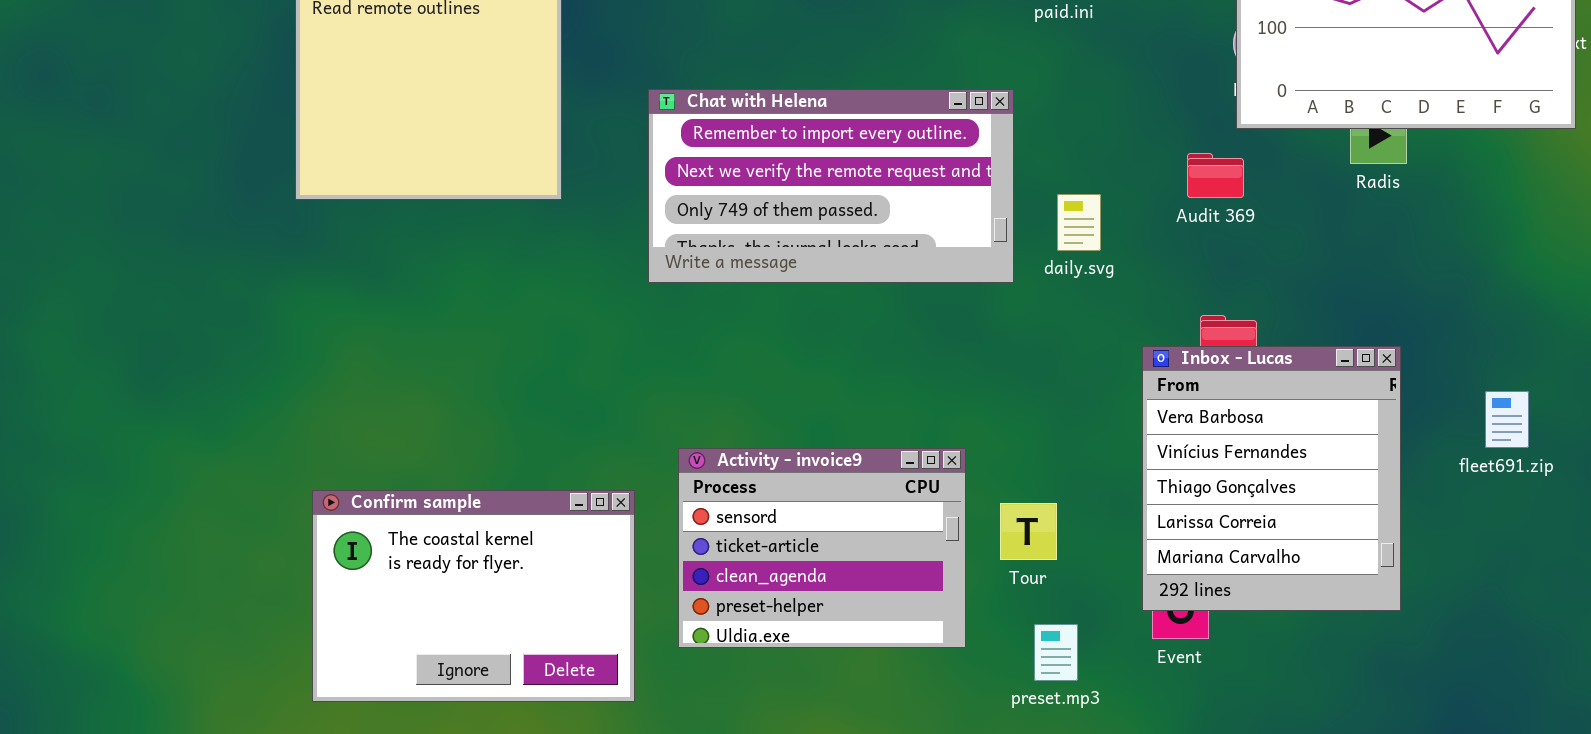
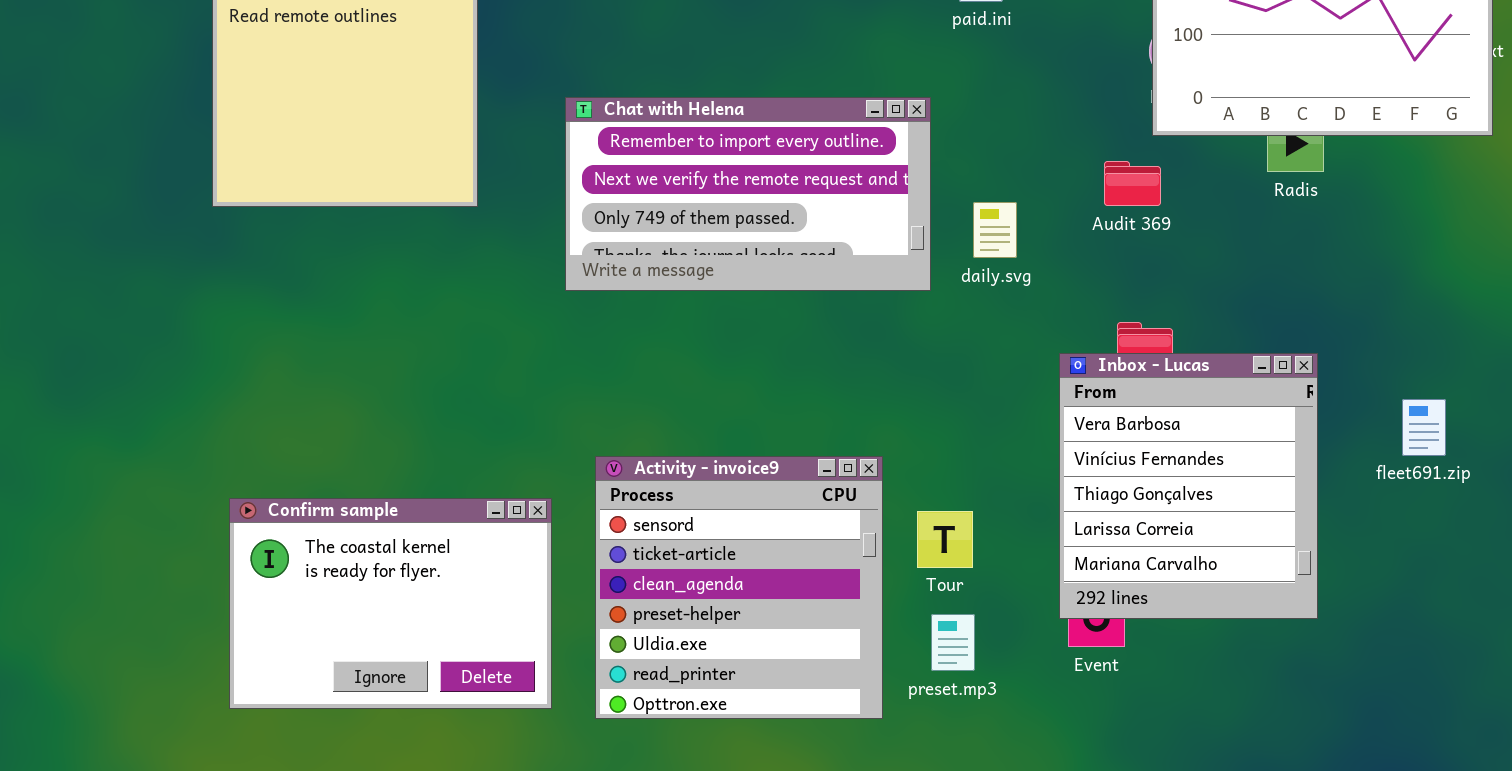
Activity - invoice9: [678,448,966,648] -> [595,456,883,719], resized
preset.mp3: [1034,624,1078,681] -> [931,614,975,671], moved

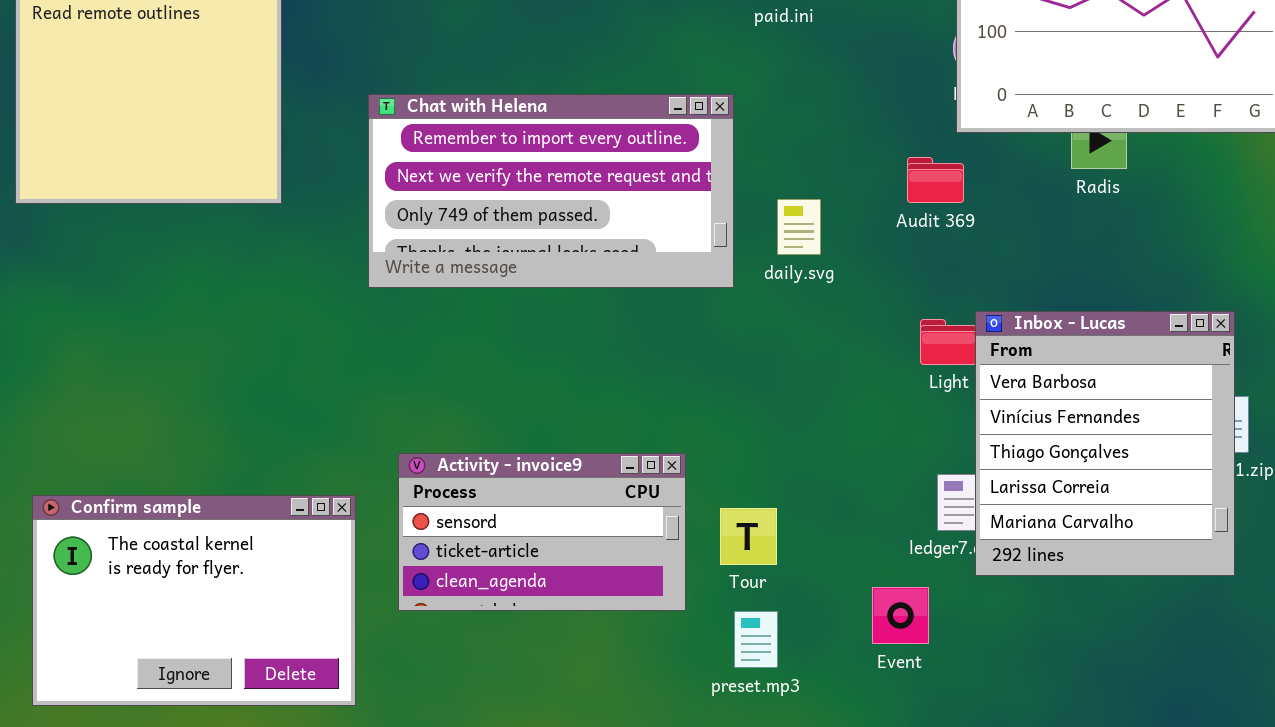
Inbox - Lucas: [1059,353,1318,619] -> [975,311,1235,576], moved
Activity - invoice9: [595,456,883,719] -> [398,453,686,611], resized

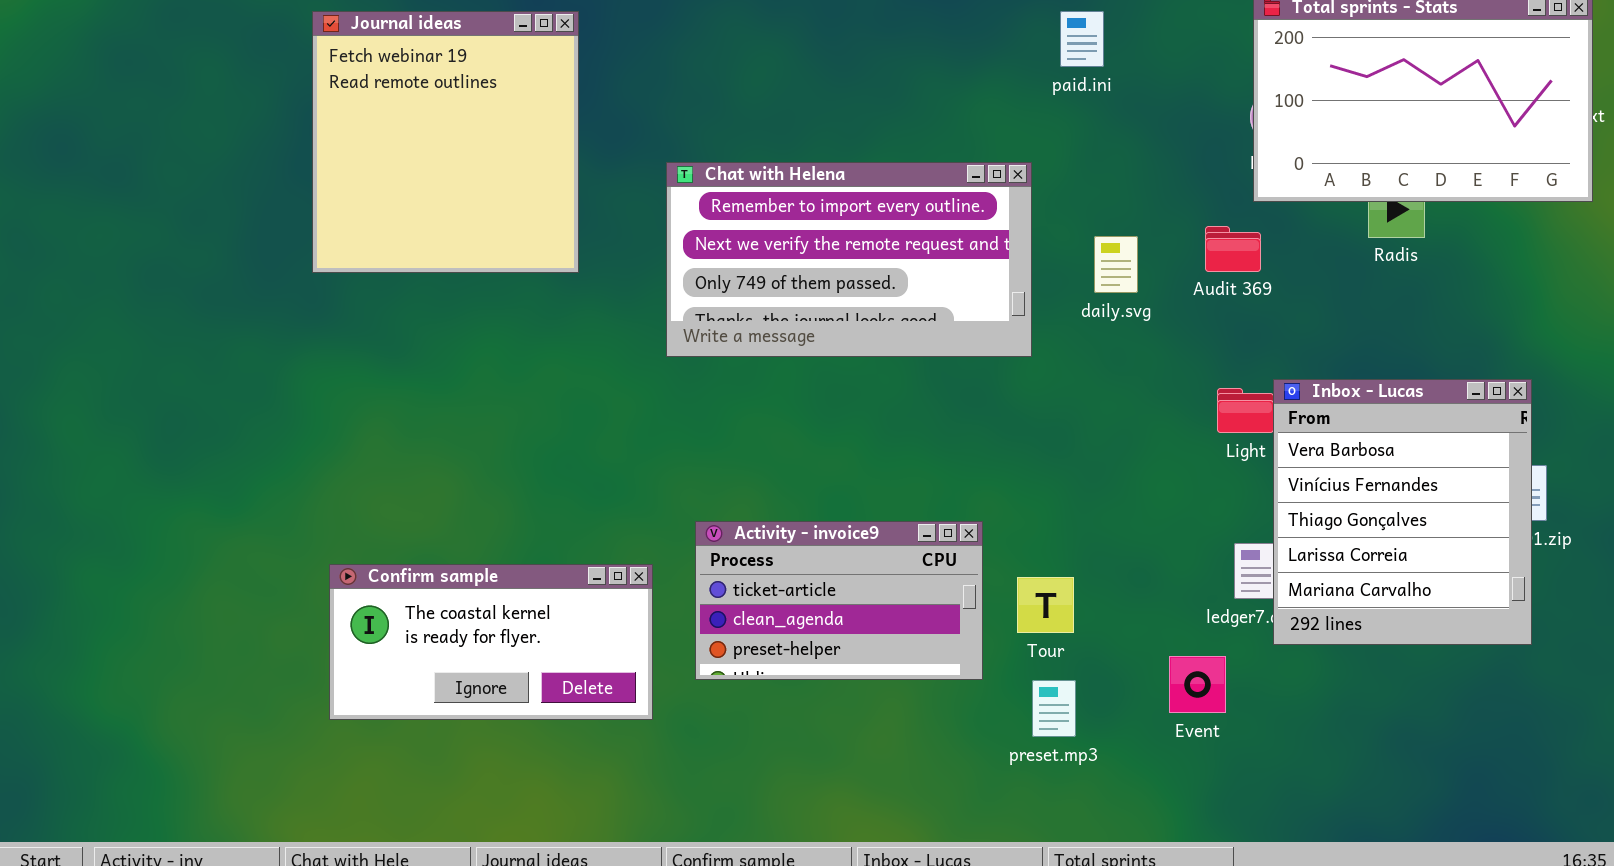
daily.svg: [777,199,821,255] -> [1094,236,1138,293], moved
Activity - invoice9: [398,453,686,611] -> [695,521,983,680], scrolled down 1 row
Confirm sample: [32,495,356,706] -> [329,564,653,720], resized

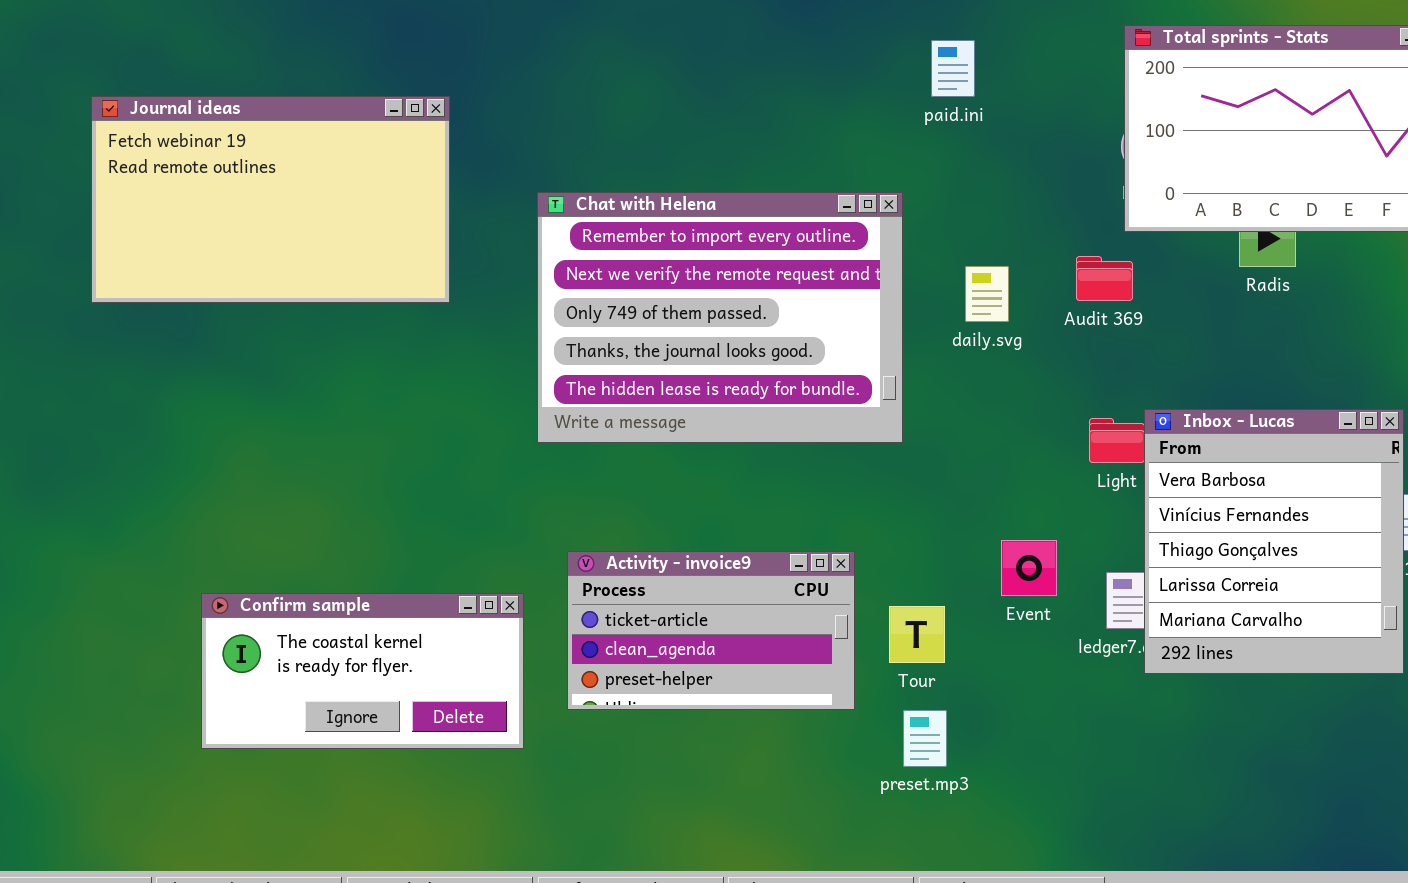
Journal ideas: [312,11,579,273] -> [91,96,450,303], resized
Chat with Helena: [666,162,1032,357] -> [537,192,903,443], resized
Event: [1169,656,1226,713] -> [1001,540,1057,596], moved

